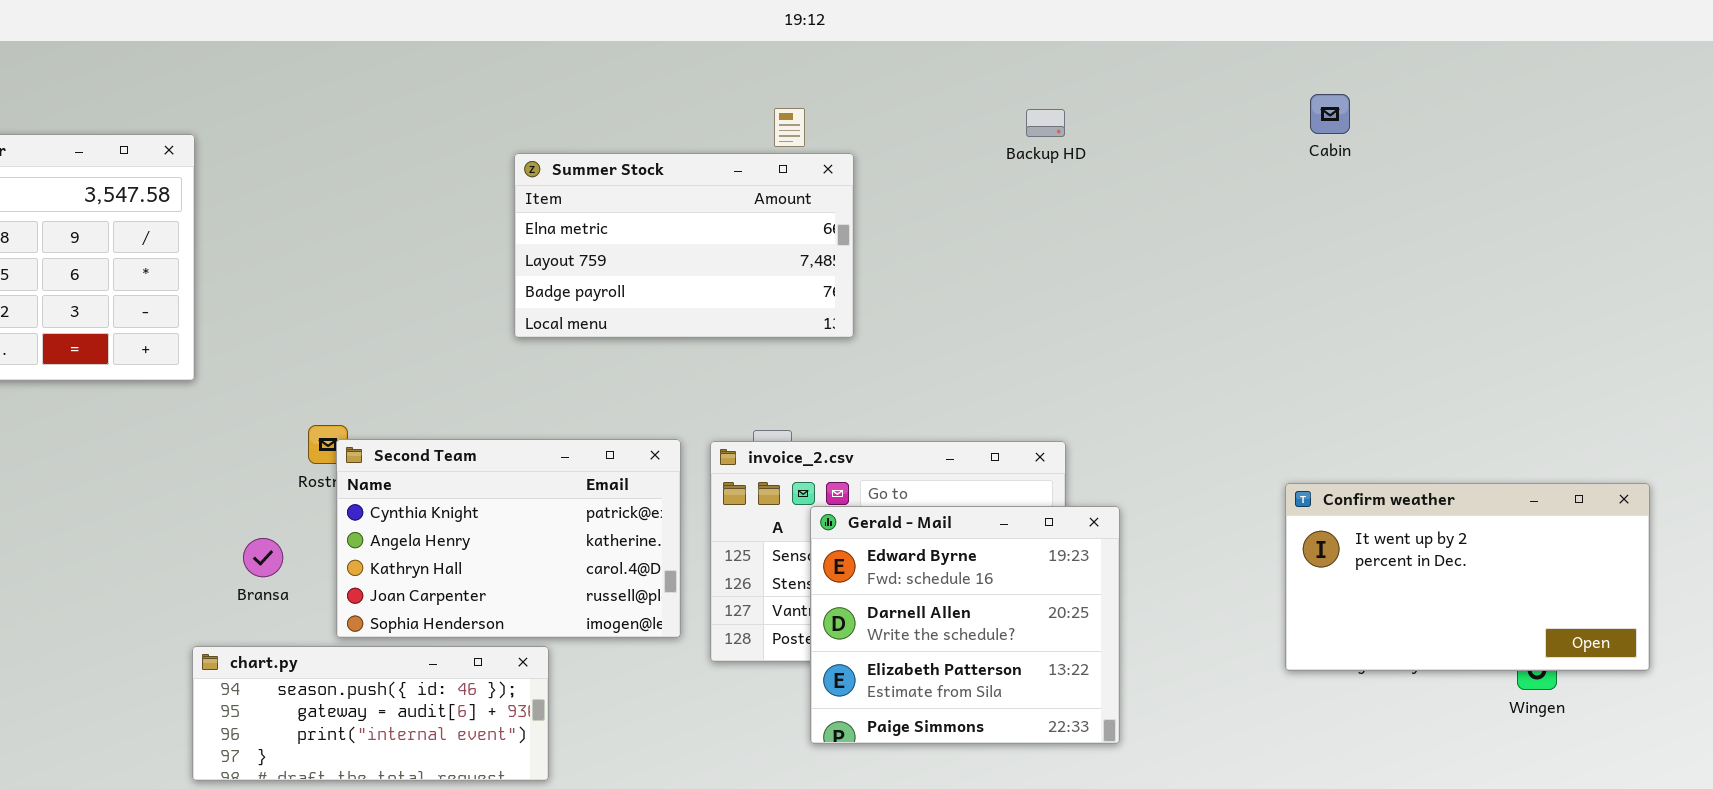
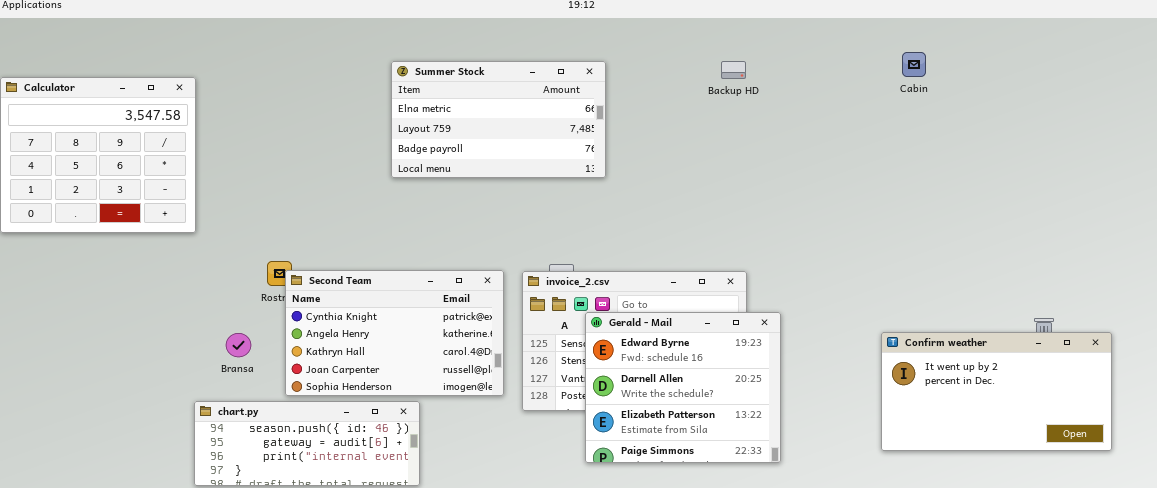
Summer Stock: [514,153,854,338] -> [391,61,606,178], moved
Confirm weather: [1285,483,1650,671] -> [881,332,1112,451], moved

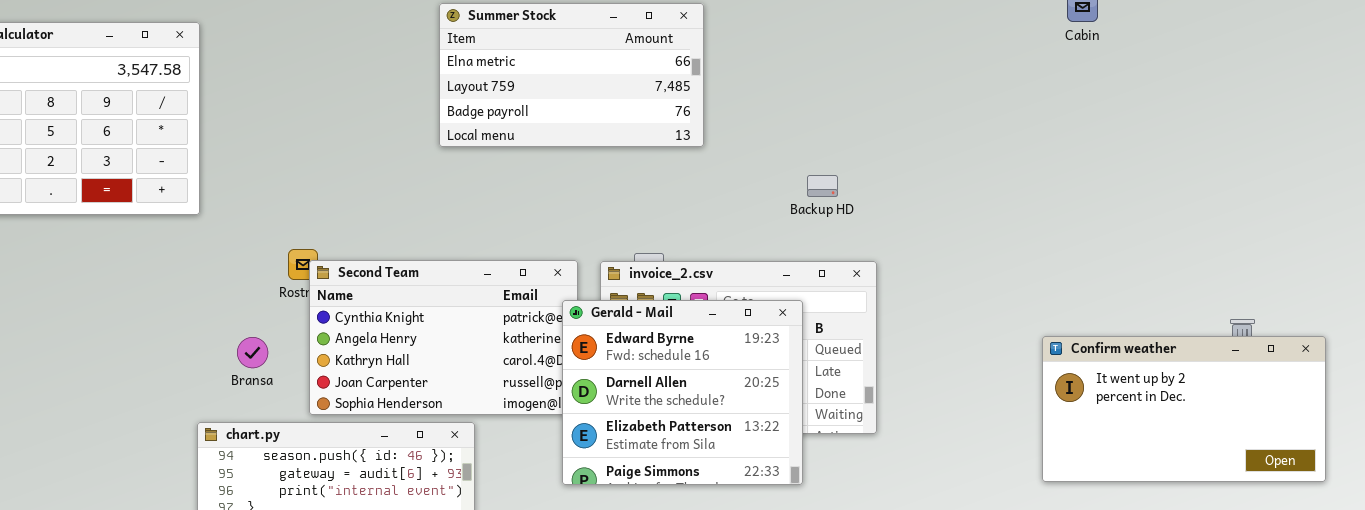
Backup HD: [721,61,746,79] -> [807,175,838,197], moved
Gerald - Mail: [585,312,781,463] -> [562,300,803,485], moved

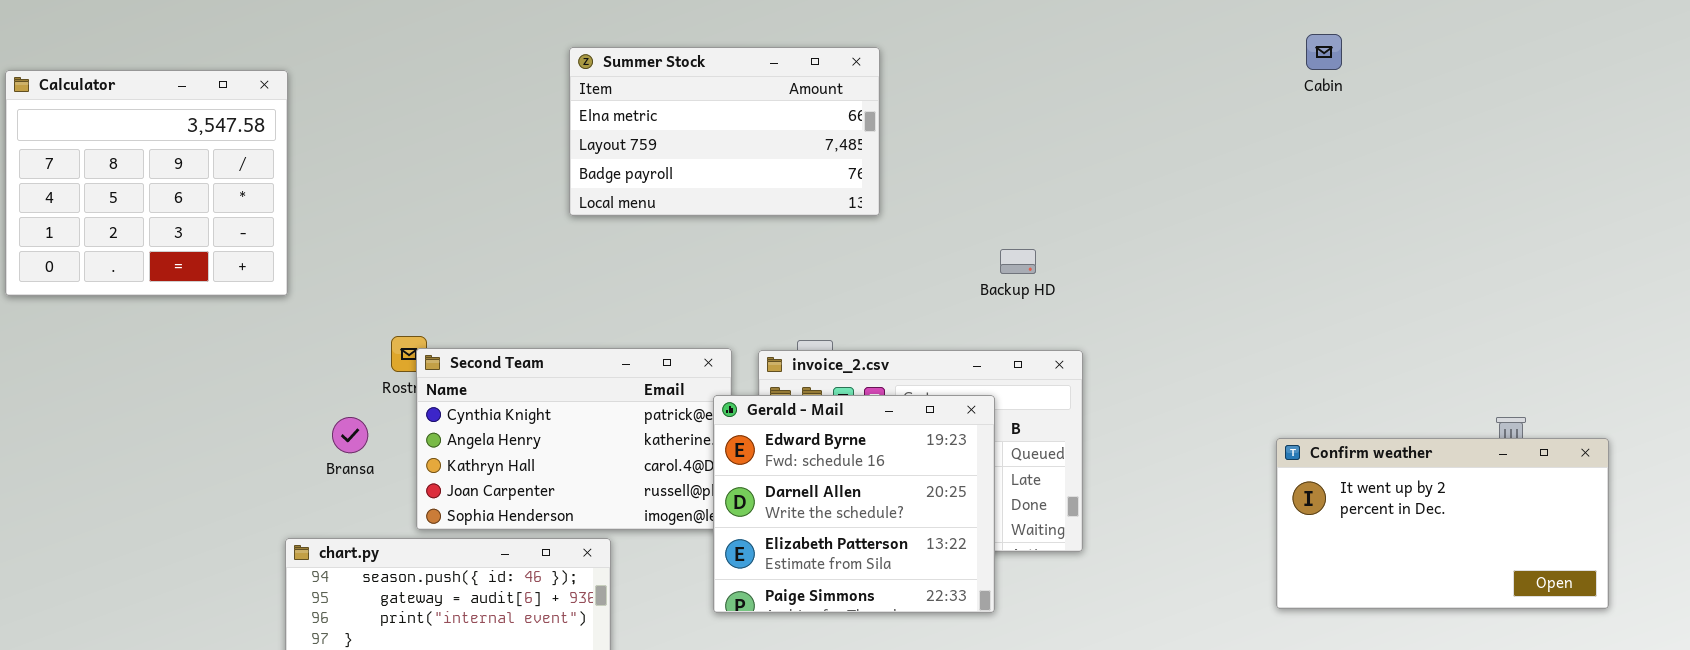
Bransa: [237,337,268,368] -> [332,417,368,453], moved

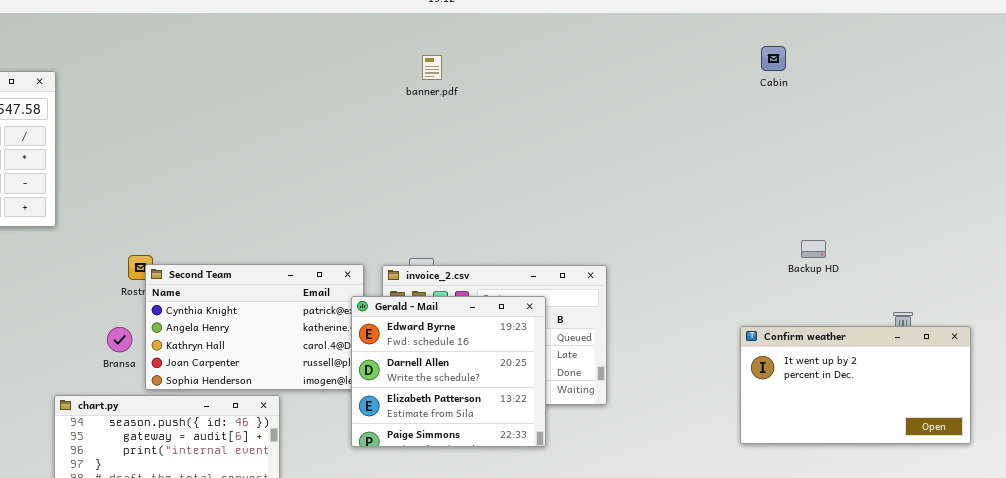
Summer Stock: [569,47,880,216] -> none, closed
Backup HD: [1000,249,1036,274] -> [801,240,826,258], moved
Bransa: [332,417,368,453] -> [107,327,132,352], moved

